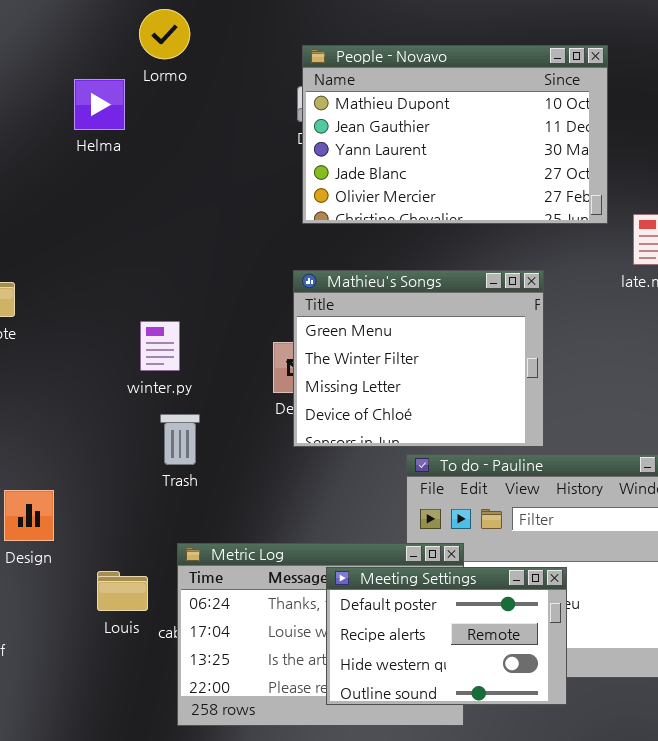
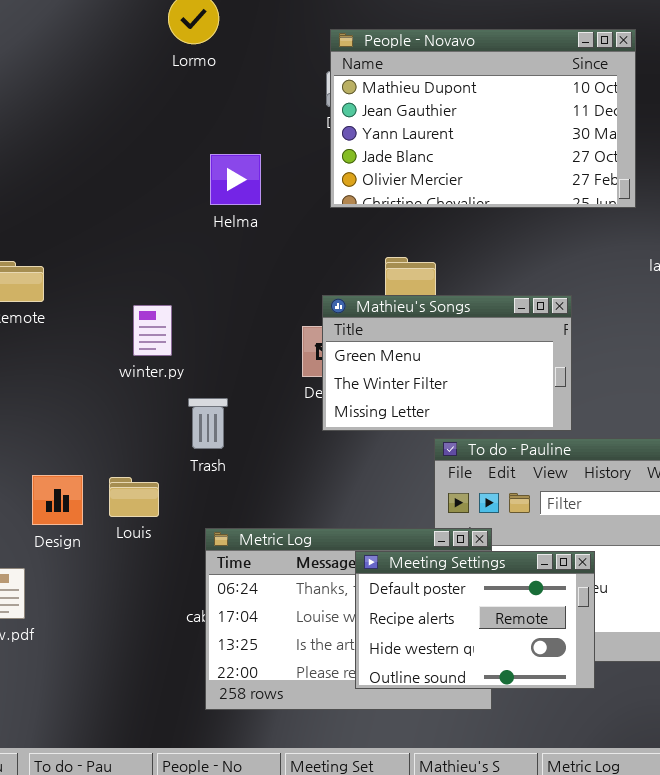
Helma: [74,79,125,130] -> [210,154,261,205], moved
Mathieu's Songs: [293,270,544,447] -> [322,295,572,431], resized
winter.py: [140,321,180,371] -> [133,305,172,356], moved
Louis: [97,571,148,611] -> [109,477,159,517], moved

